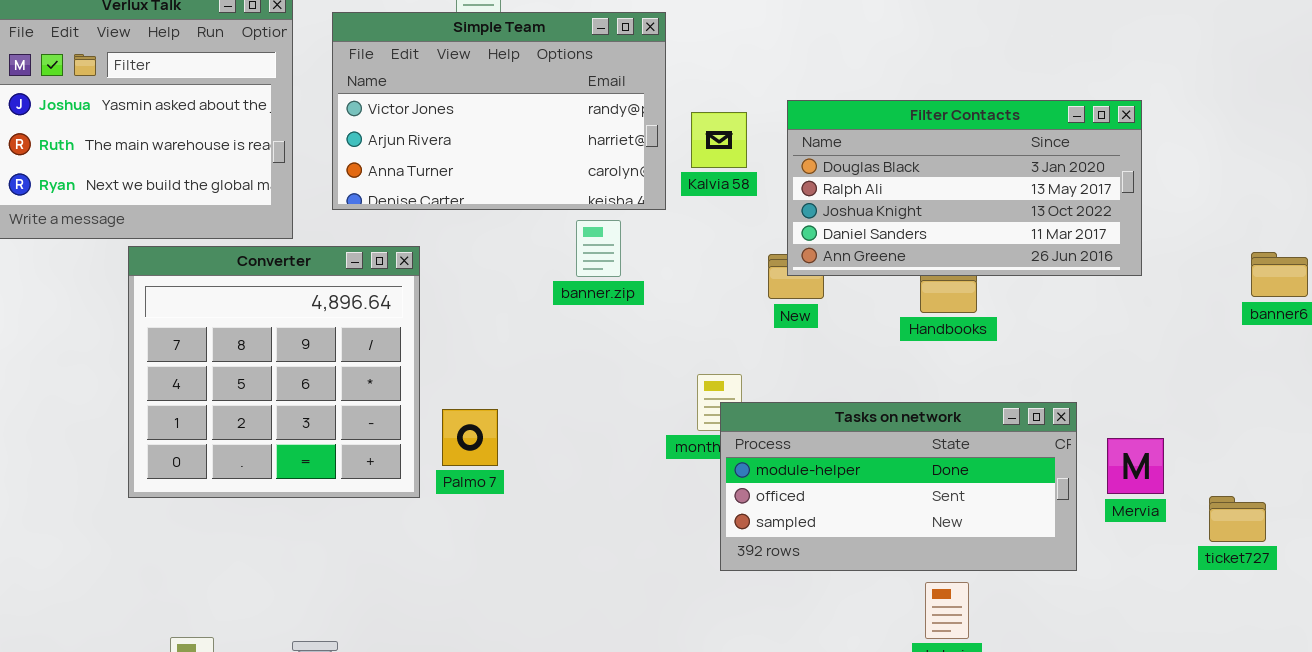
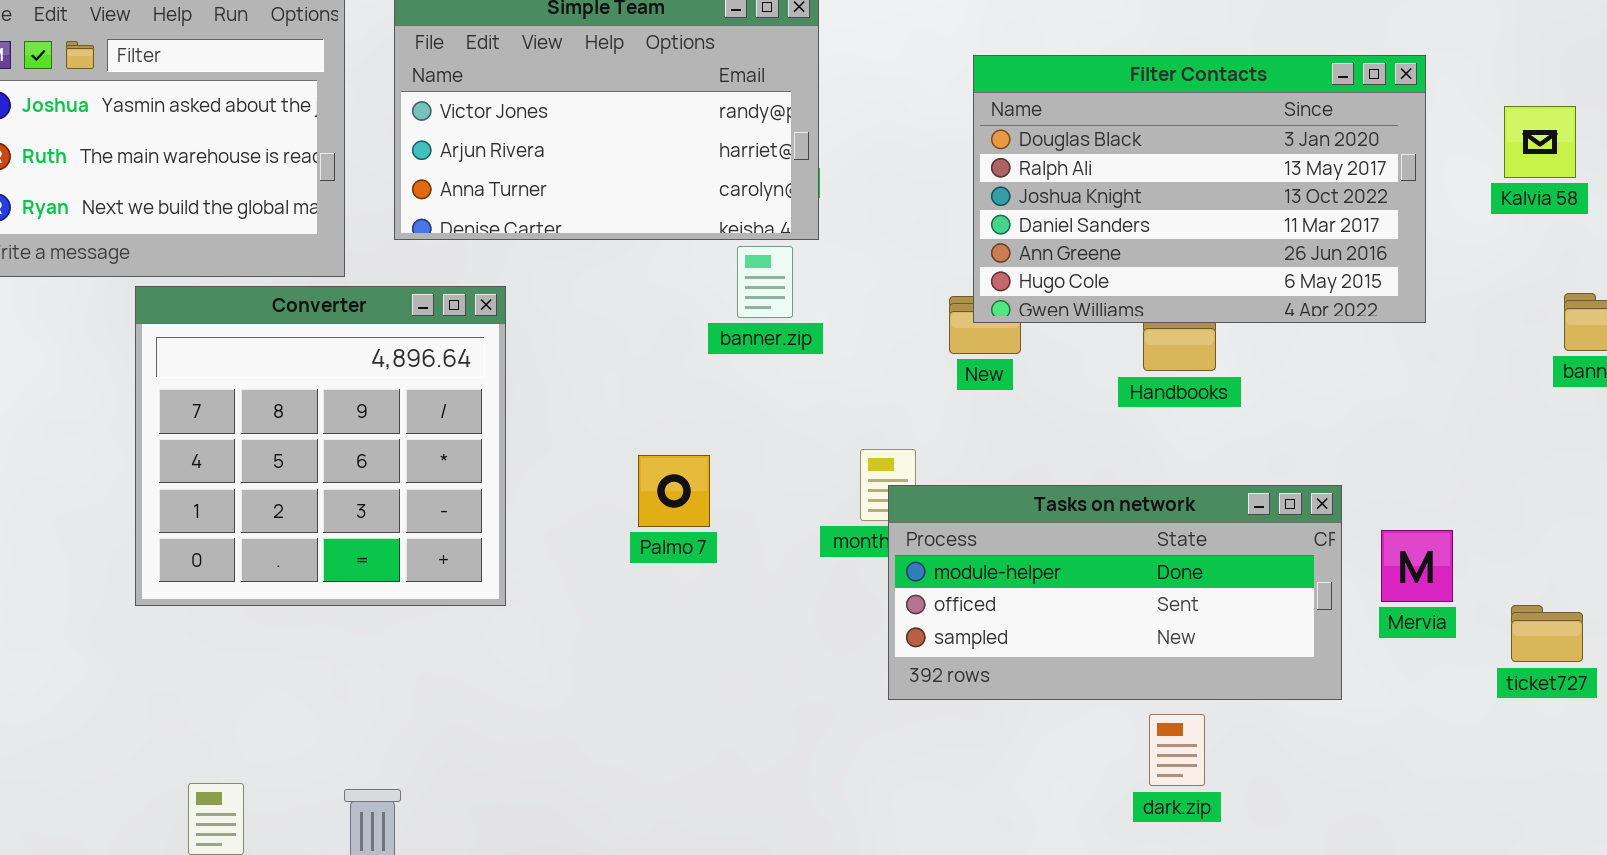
Filter Contacts: [787,100,1142,276] -> [973,55,1426,323], resized
Kalvia 58: [691,112,747,168] -> [1504,106,1576,178], moved
banner.zip: [576,220,621,277] -> [737,246,793,318], moved
Palmo 7: [442,409,498,466] -> [638,455,710,527], moved

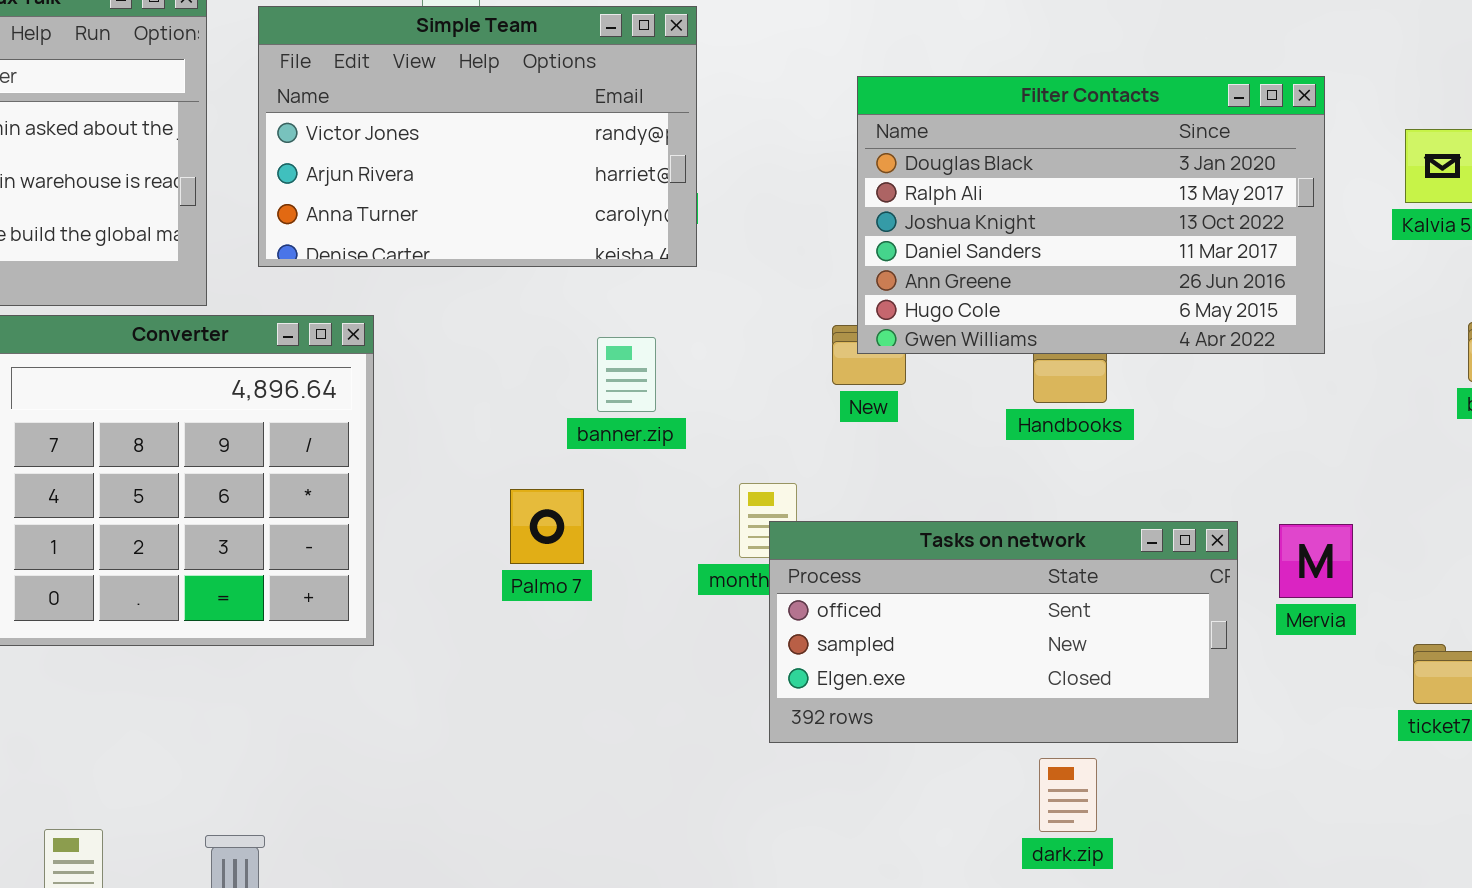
banner.zip: [737,246,793,318] -> [597,337,656,412], moved
Tasks on network: [888,485,1342,700] -> [769,521,1238,743], scrolled down 1 row
Mervia: [1381,530,1453,602] -> [1279,524,1353,598], moved

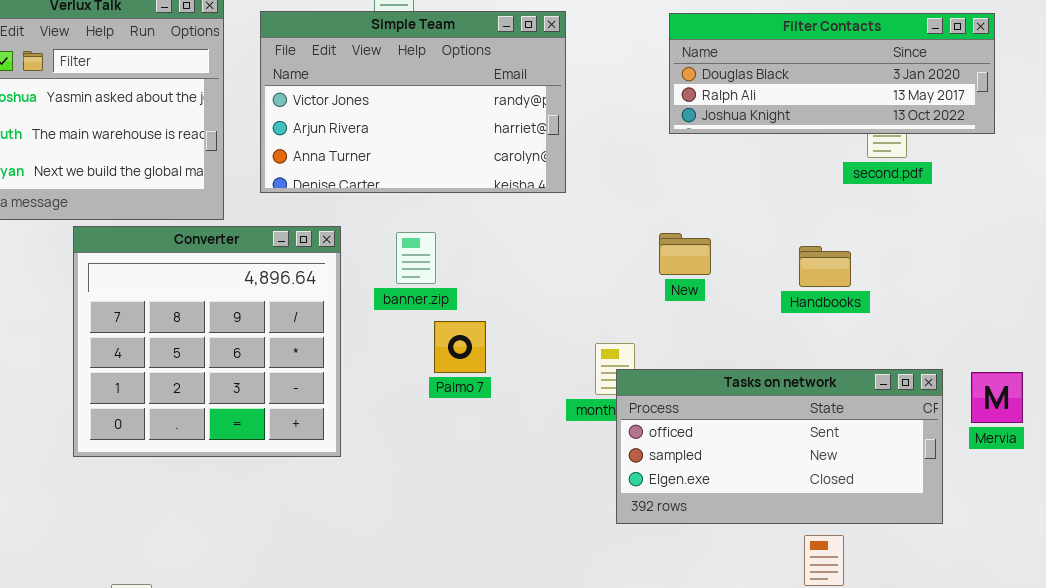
Filter Contacts: [857,76,1325,354] -> [669,13,995,134], moved, resized
banner.zip: [597,337,656,412] -> [396,232,436,284], moved
Palmo 7: [510,489,584,564] -> [434,321,486,373], moved

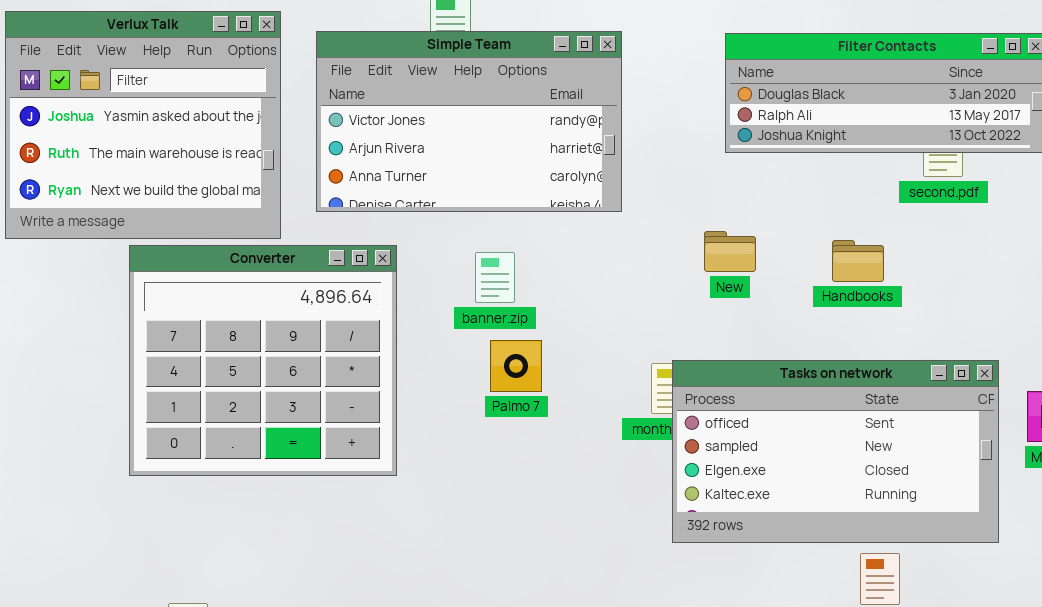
banner.zip: [396,232,436,284] -> [475,252,515,303], moved
New: [659,233,711,275] -> [704,231,756,272], moved
Handbooks: [799,246,851,287] -> [832,240,884,282], moved
Tasks on network: [616,369,943,524] -> [672,360,999,543], resized

